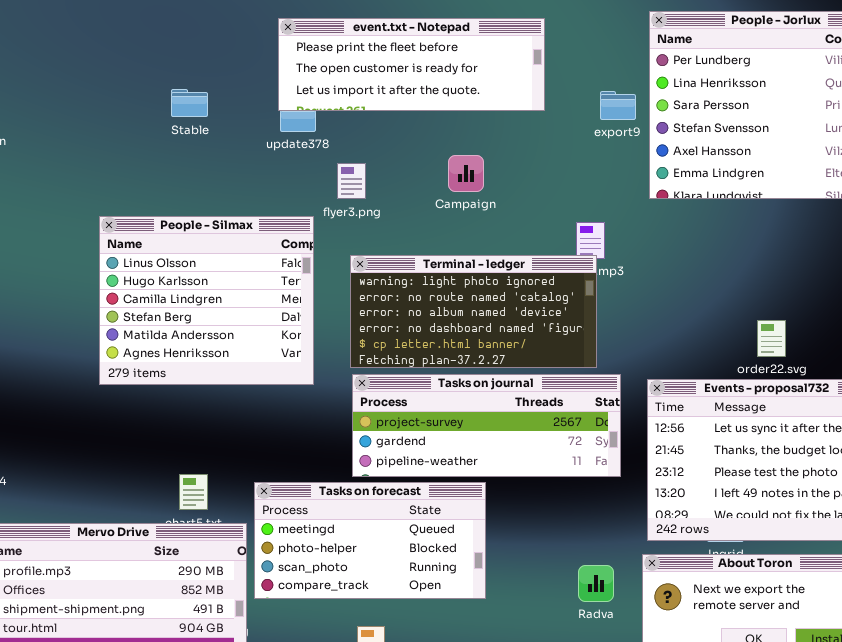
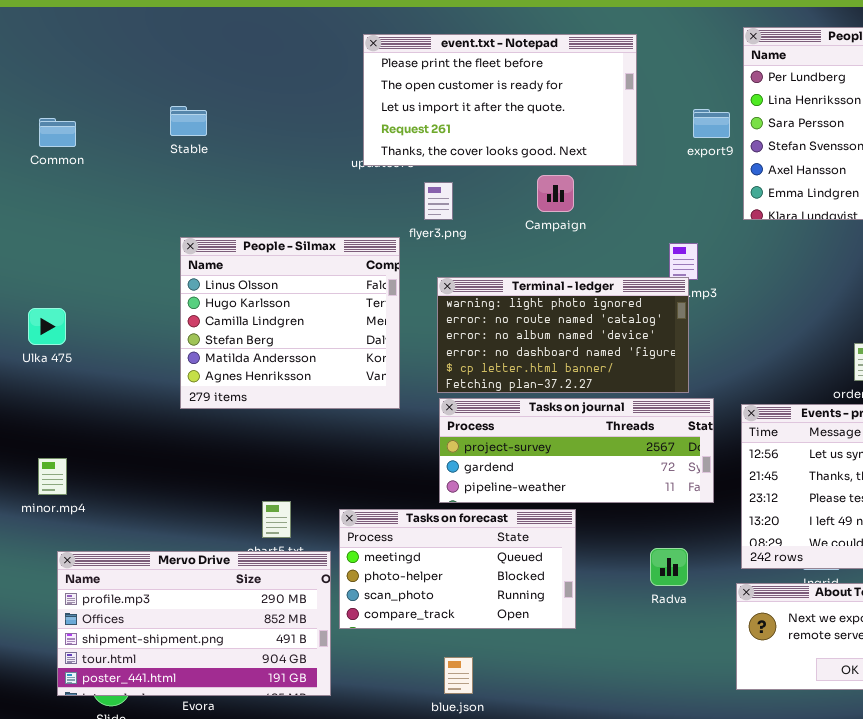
event.txt - Notepad: [278,18,545,111] -> [363,34,637,166], resized
Stable: [171,89,208,117] -> [170,106,207,136], moved
Radva: [578,565,614,602] -> [650,548,688,586], moved

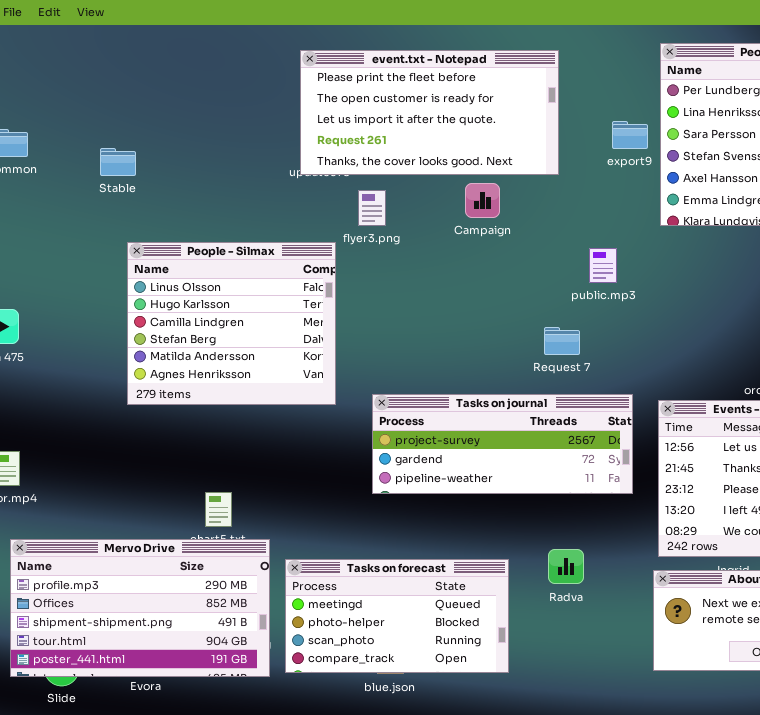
Stable: [170,106,207,136] -> [100,148,136,176], moved
Terminal - ledger: [437,277,689,393] -> none, closed
Tasks on forecast: [339,509,576,629] -> [285,559,509,673], moved
Radva: [650,548,688,586] -> [548,549,584,584], moved

